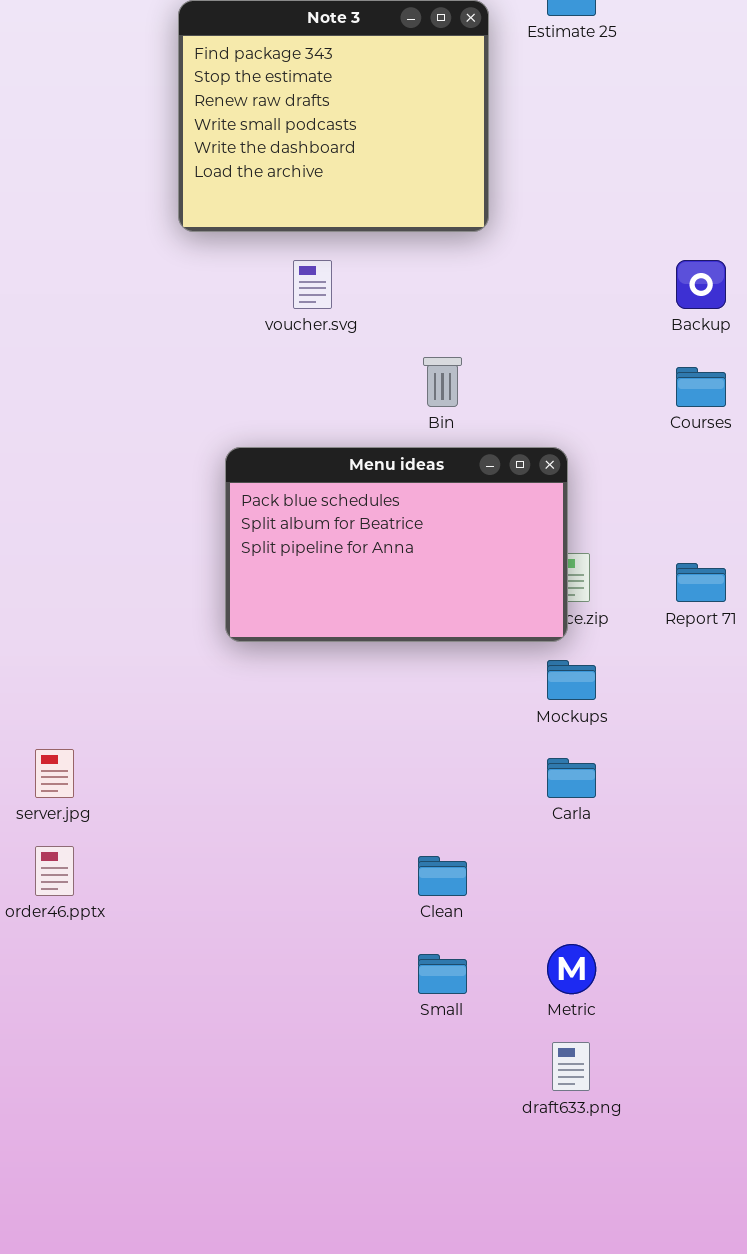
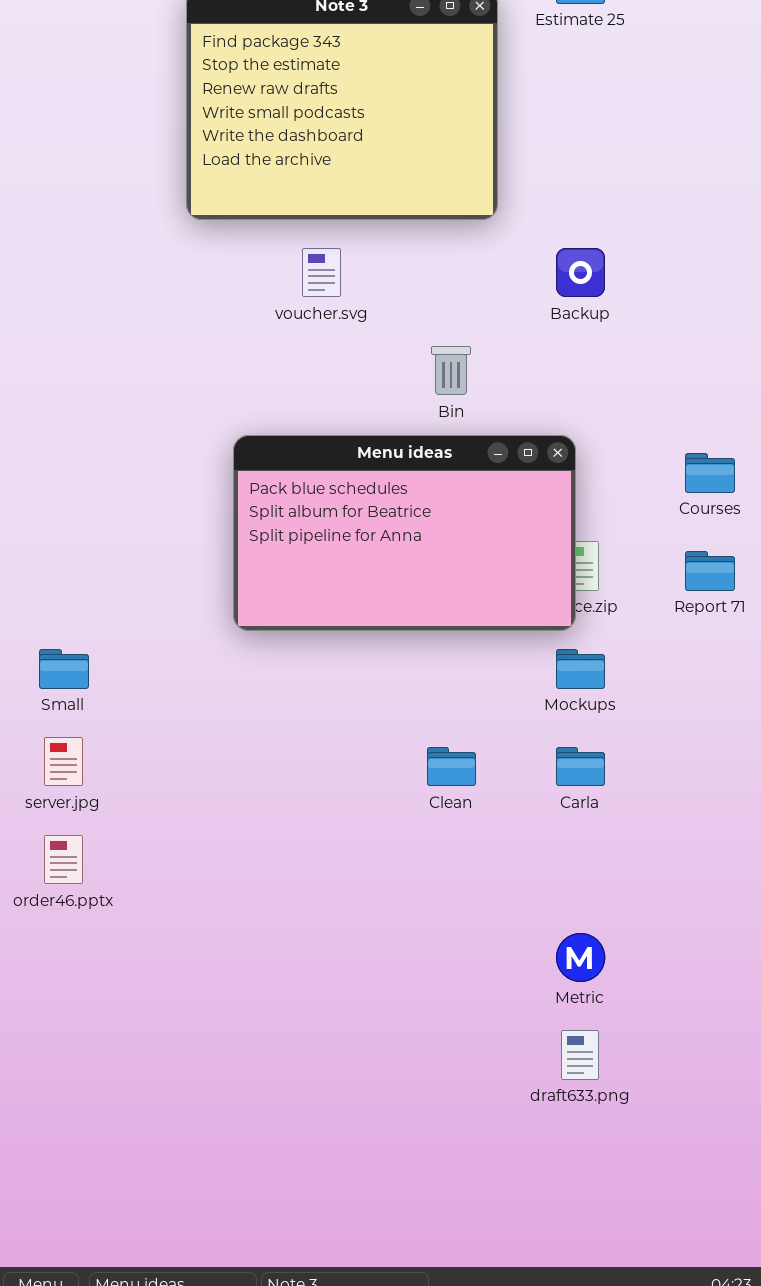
Backup: [676,260,726,309] -> [556,248,605,297], moved
Courses: [676,367,726,407] -> [685,453,735,493], moved
Clean: [418,856,467,896] -> [427,747,476,786], moved
Small: [418,954,467,994] -> [39,649,89,689], moved

